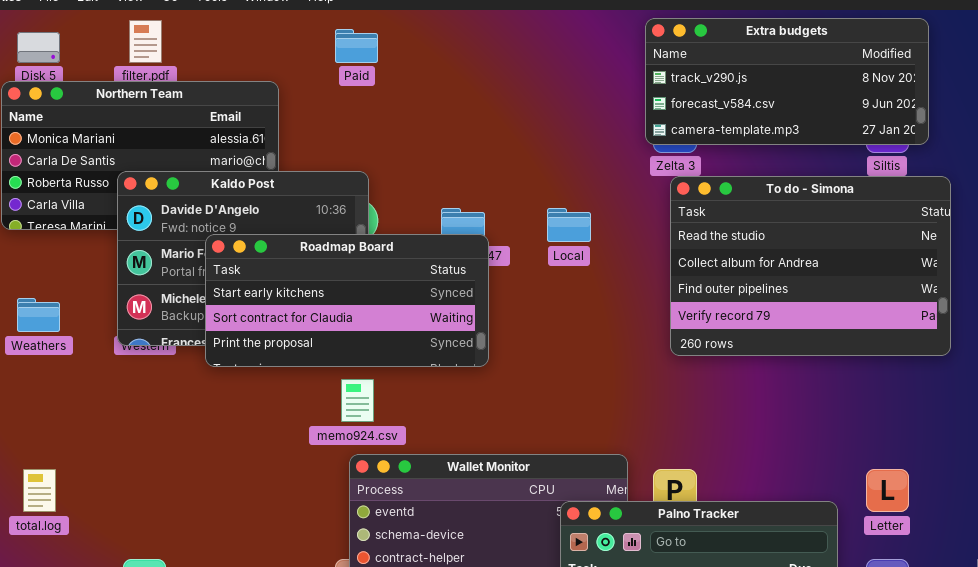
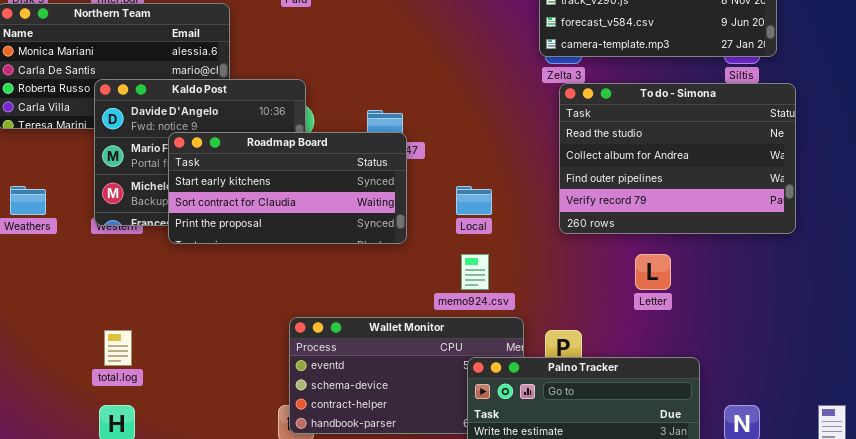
Local: [547,208,591,242] -> [456,186,492,215], moved
memo924.csv: [341,379,374,422] -> [461,254,489,290], moved
total.log: [23,469,56,512] -> [104,330,132,366], moved
Letter: [866,469,909,512] -> [635,254,671,290], moved

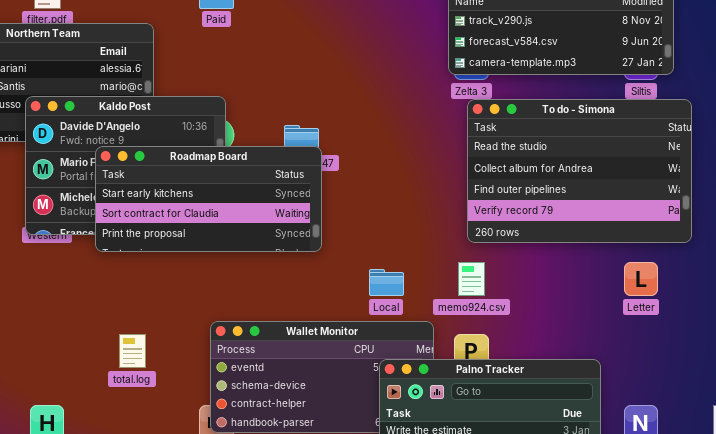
Local: [456,186,492,215] -> [369,269,404,296], moved
memo924.csv: [461,254,489,290] -> [458,262,485,296], moved
Letter: [635,254,671,290] -> [624,262,658,296], moved
total.log: [104,330,132,366] -> [119,334,146,368], moved

